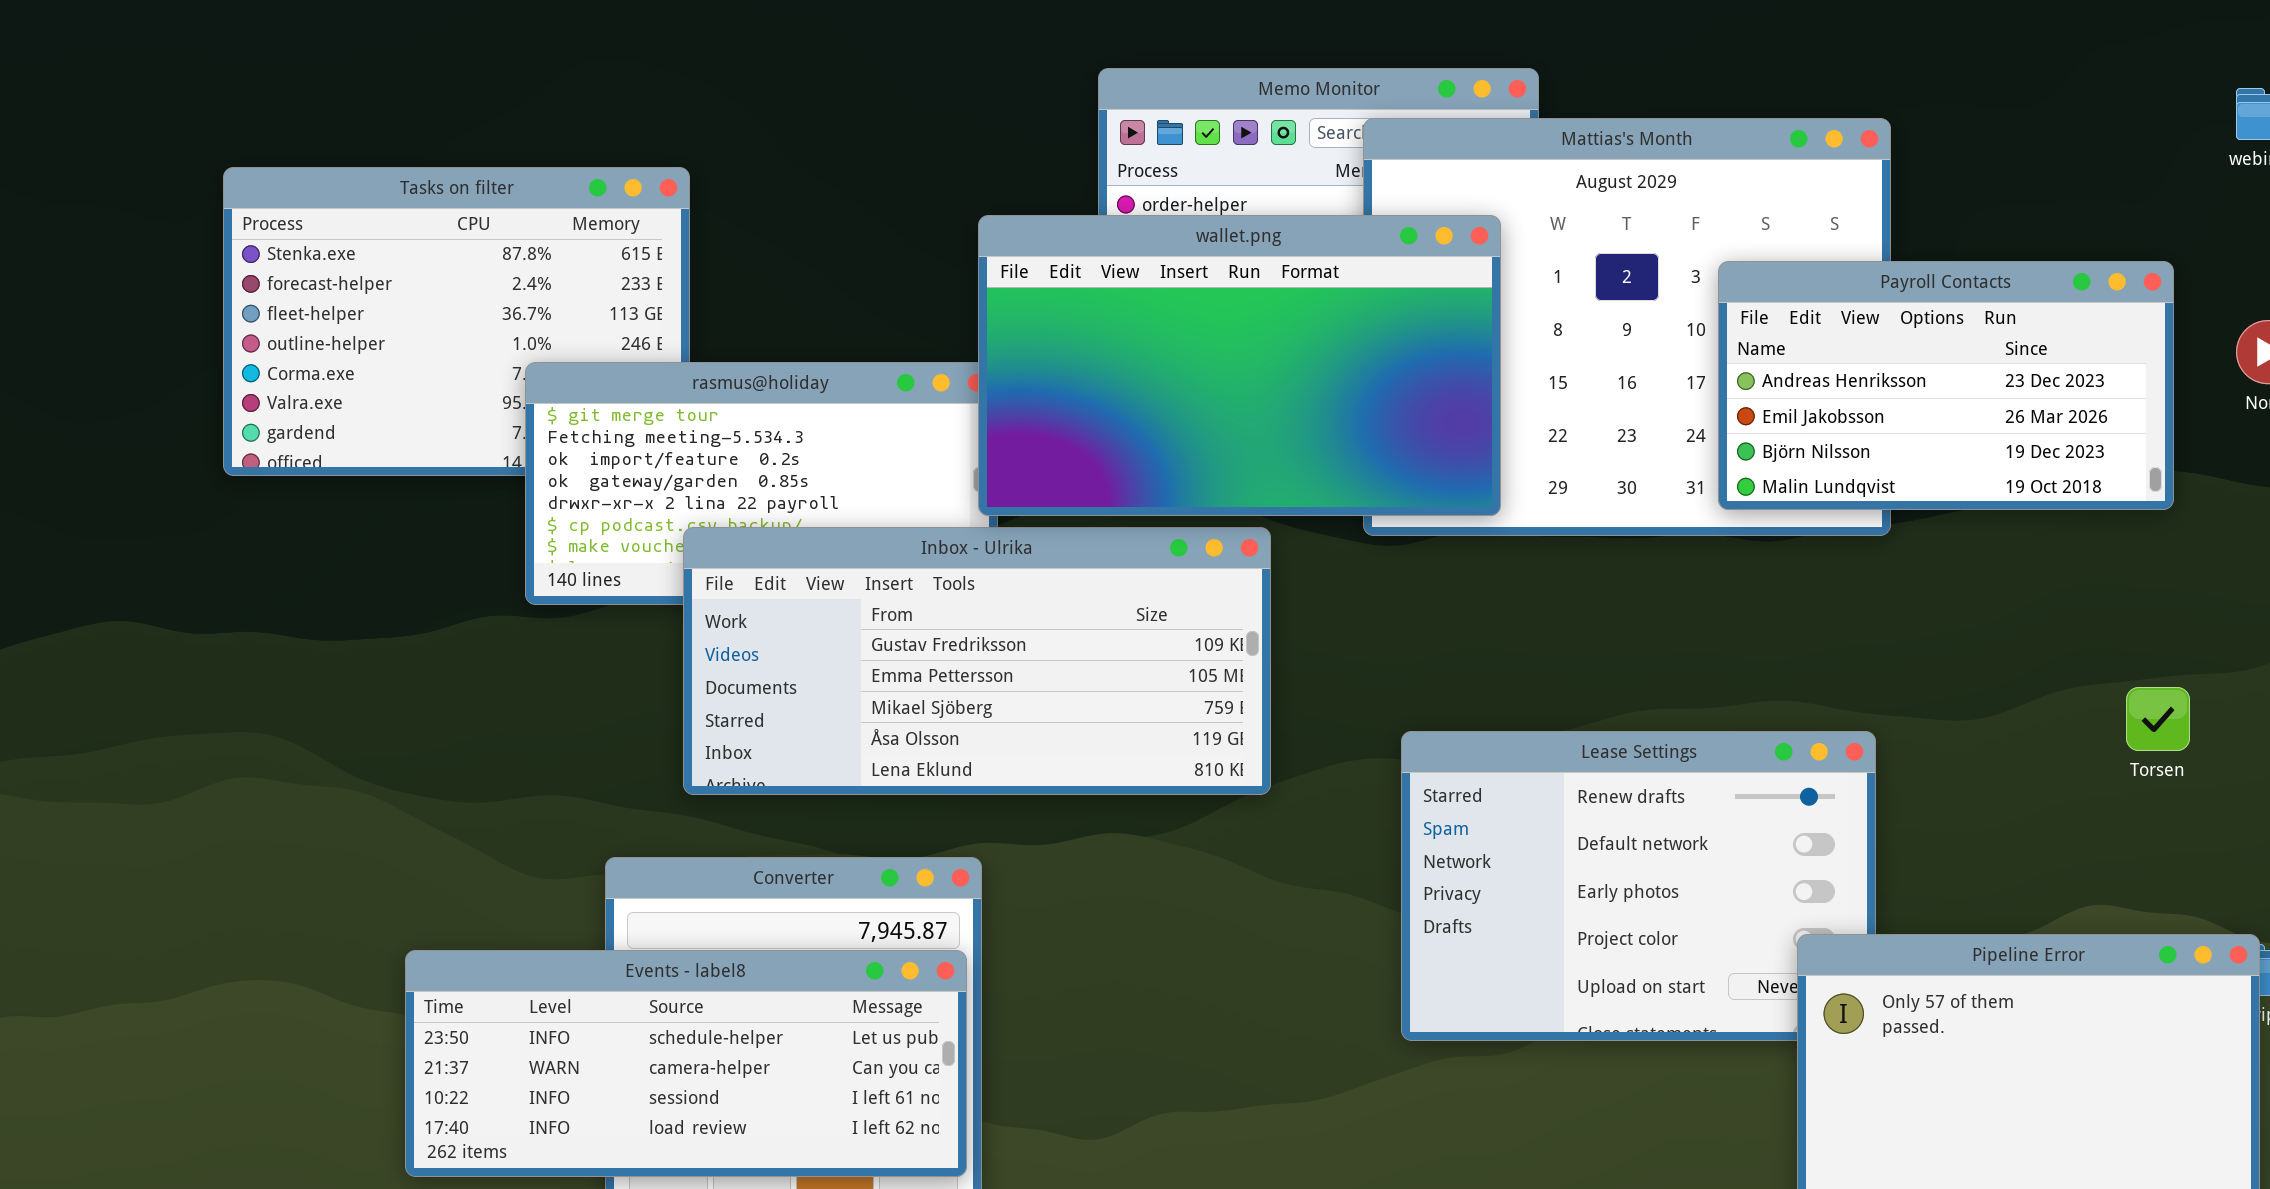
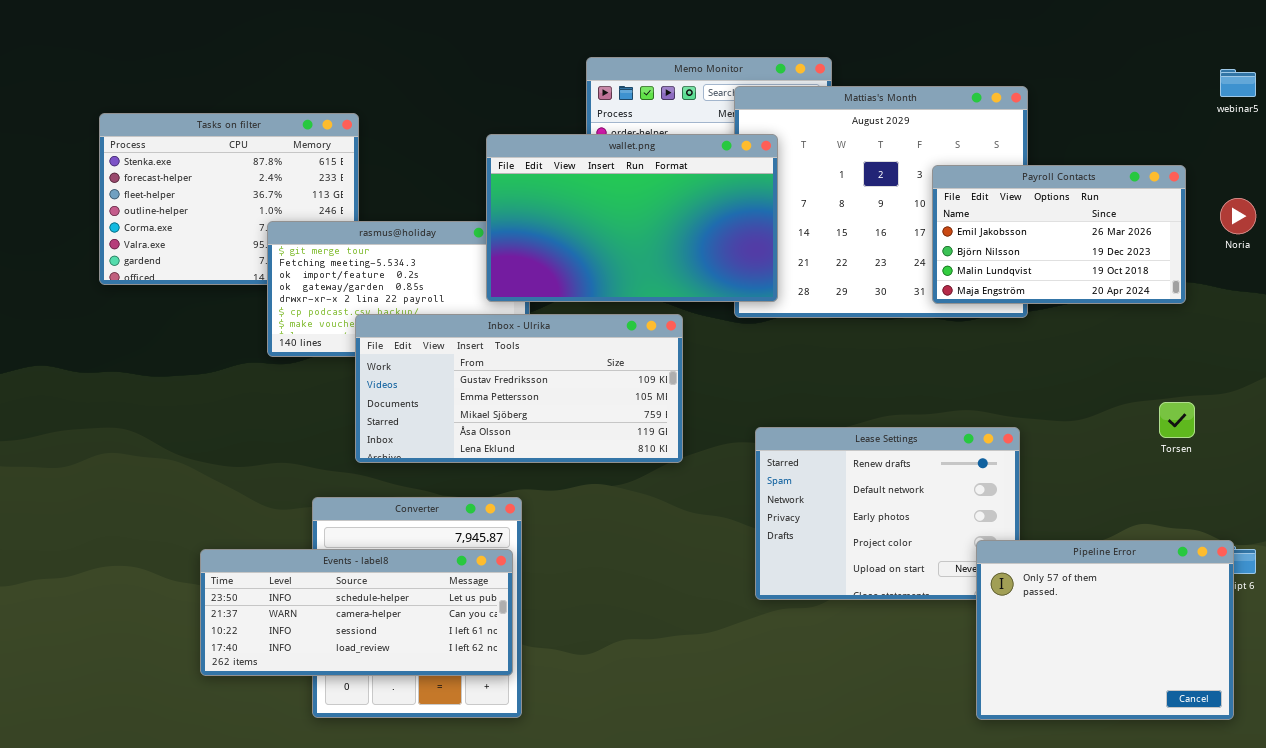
wallet.png: [978,215,1501,516] -> [486,134,778,302], moved
Payroll Contacts: [1718,261,2174,510] -> [932,165,1186,304], scrolled down 1 row

